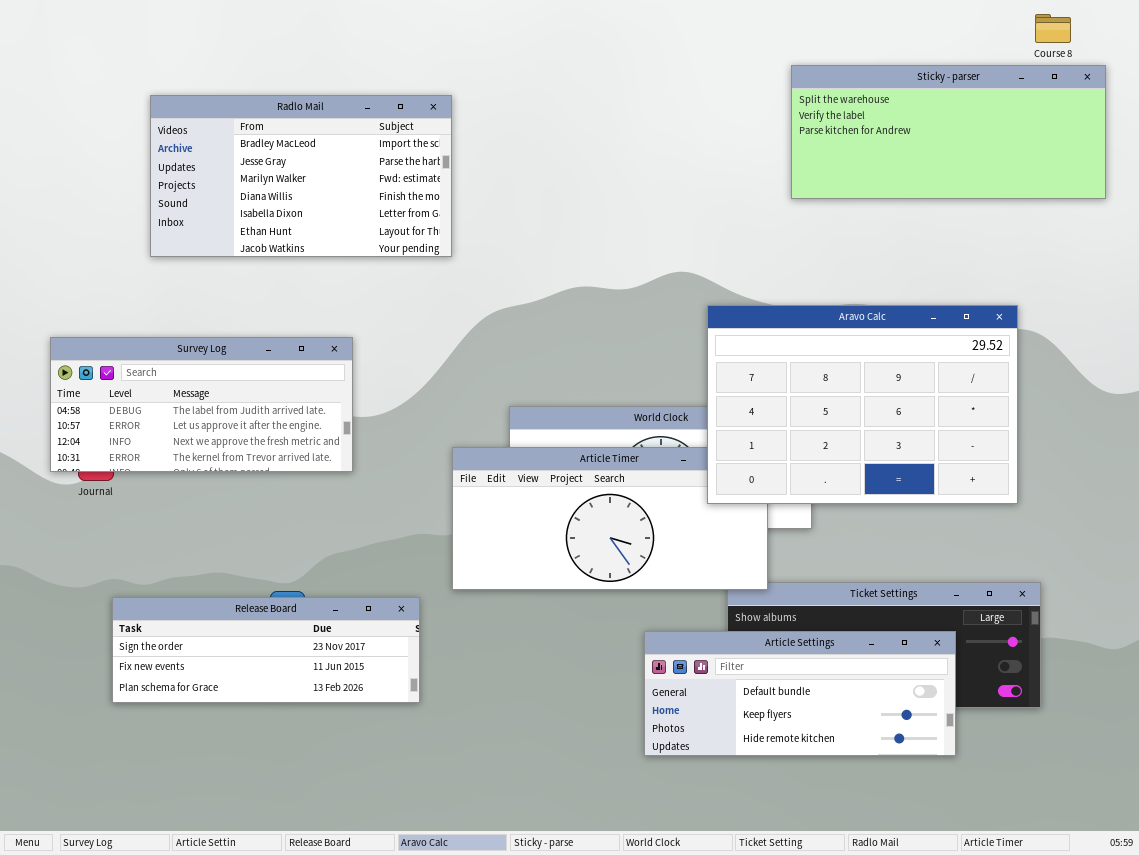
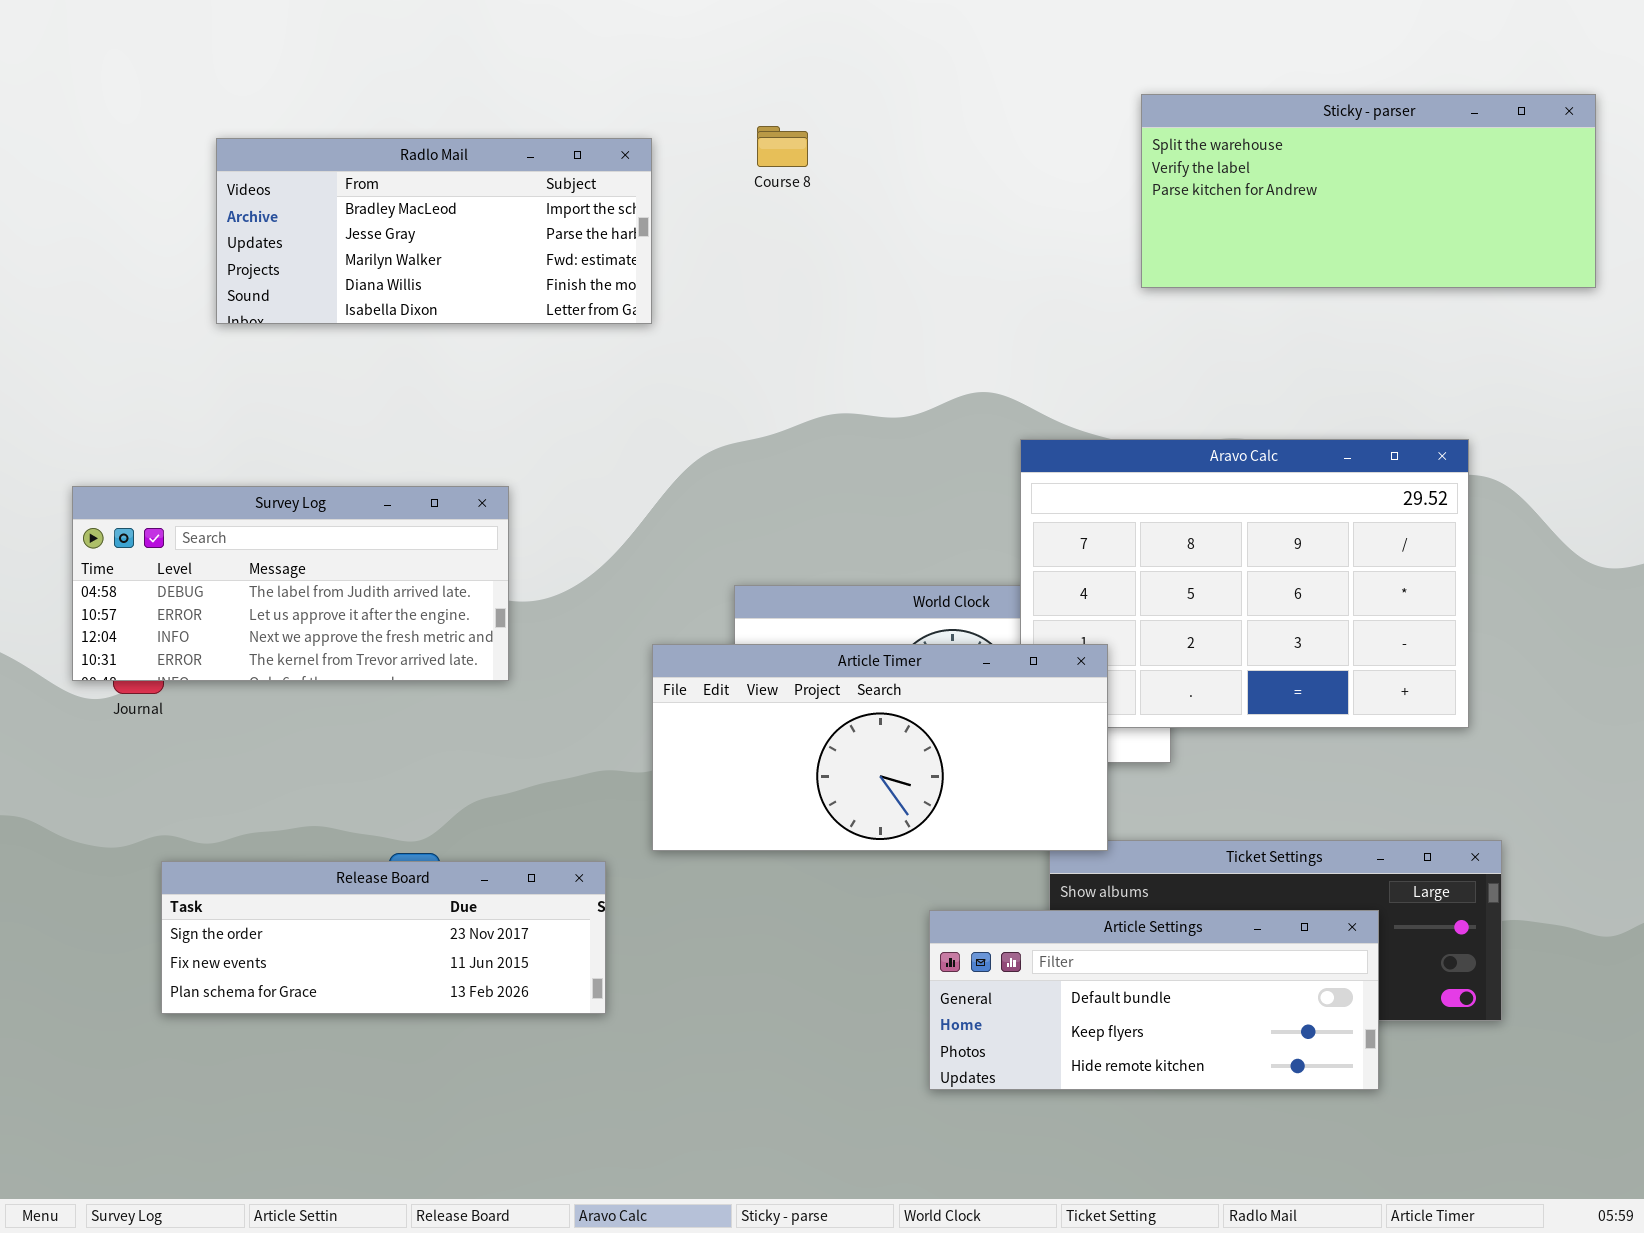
Course 8: [1035,14,1071,43] -> [757,126,808,167], moved
Radlo Mail: [150,95,452,257] -> [216,138,652,324], resized
Article Timer: [452,447,768,590] -> [652,644,1108,851], raised

